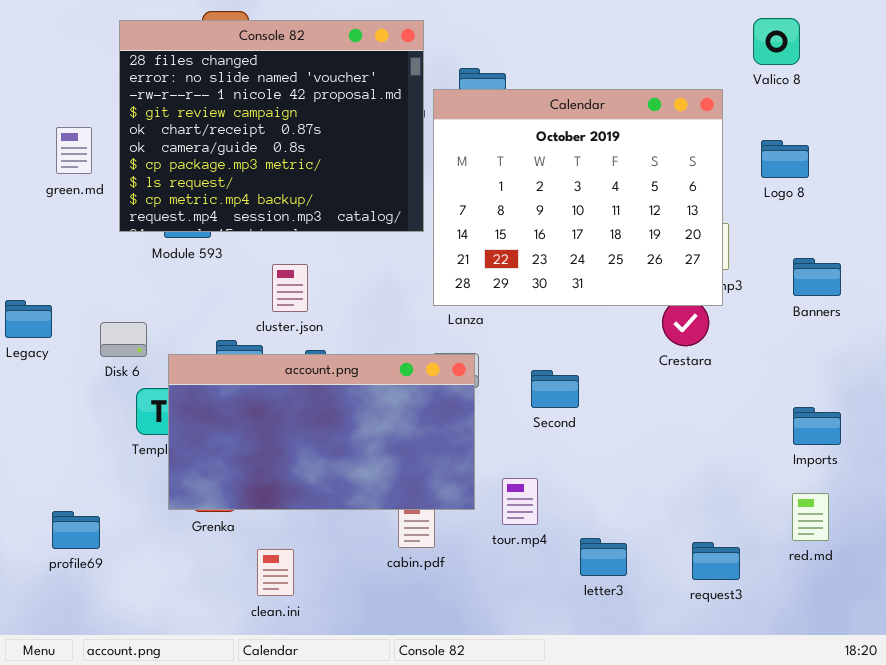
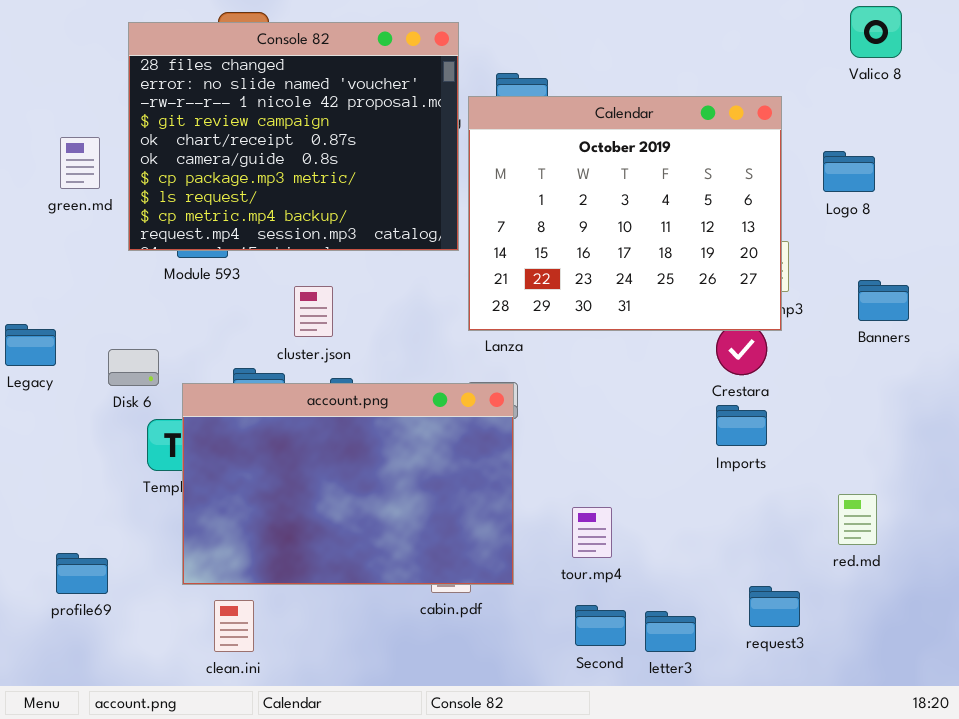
Valico 8: [753,18,800,65] -> [850,6,902,58], moved
account.png: [168,354,475,510] -> [182,383,514,585], resized
Second: [531,370,579,408] -> [575,605,626,646], moved
Imports: [793,407,841,445] -> [716,405,767,446], moved
tour.mp4: [502,478,538,525] -> [572,507,612,558], moved
red.md: [792,493,829,541] -> [838,494,877,545], moved
letter3: [580,538,627,576] -> [645,611,696,652], moved
clean.ini: [257,549,294,596] -> [214,600,254,652], moved

